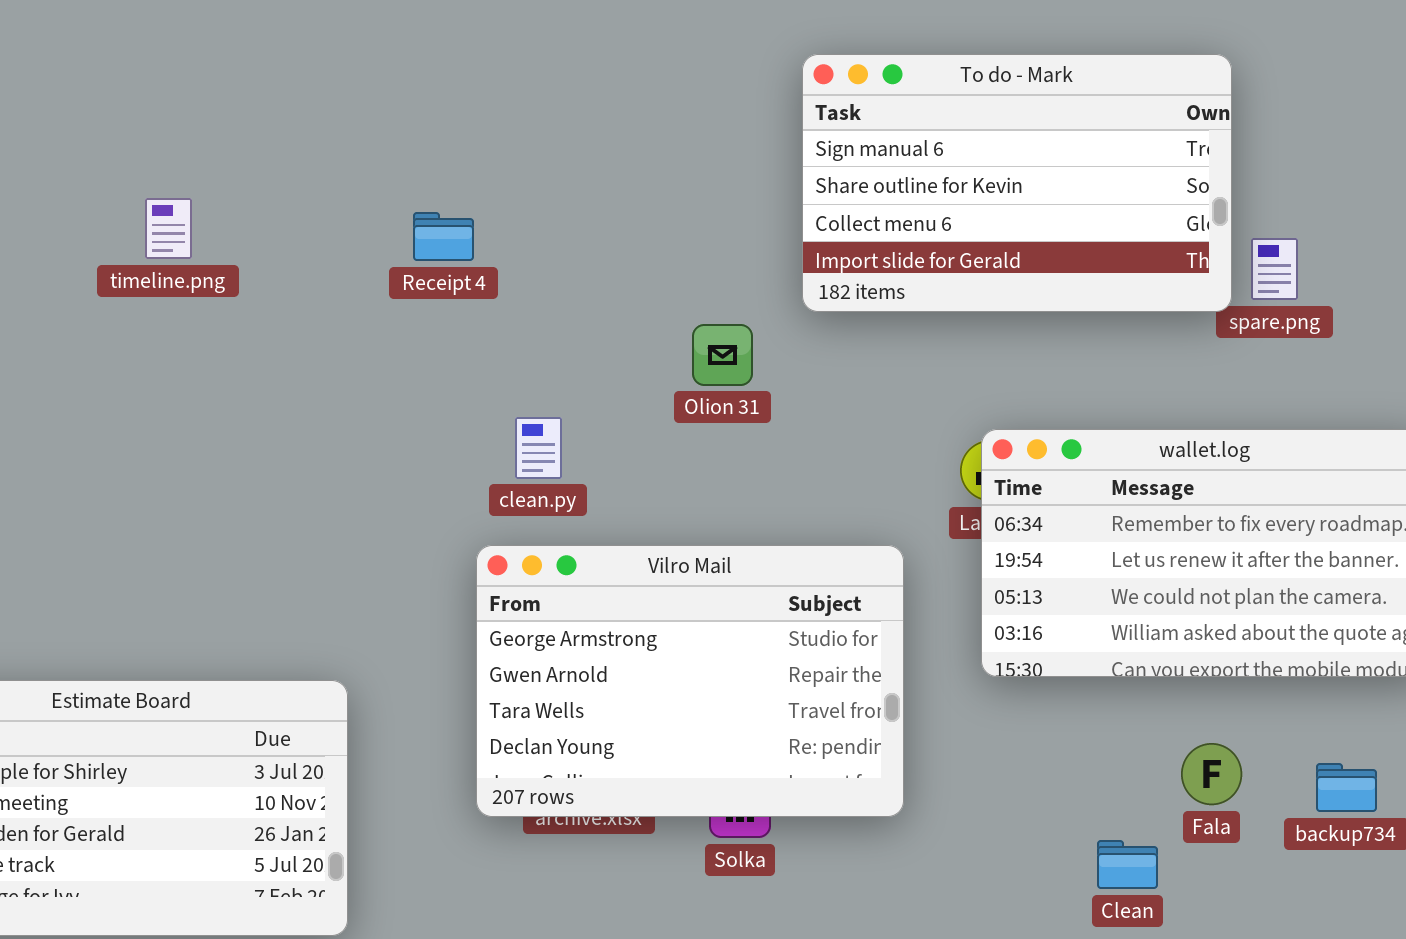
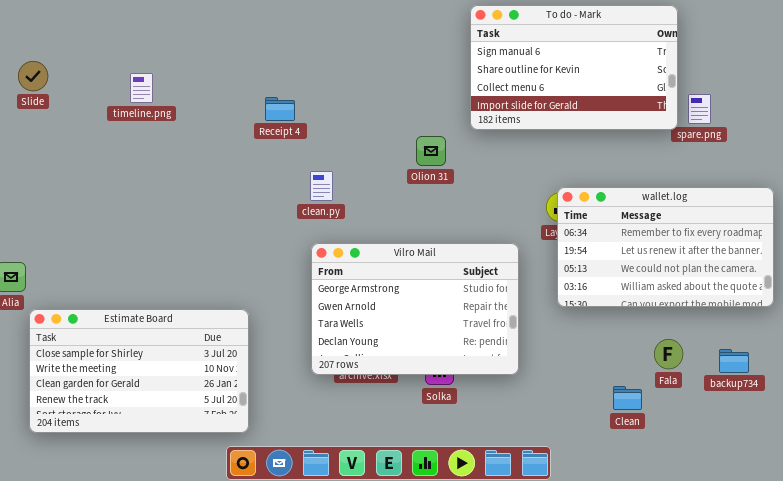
timeline.png: [145,198,192,259] -> [130,73,153,103], moved
Receipt 4: [413,212,474,261] -> [265,97,295,121], moved
clean.py: [515,417,562,479] -> [310,171,333,201], moved

